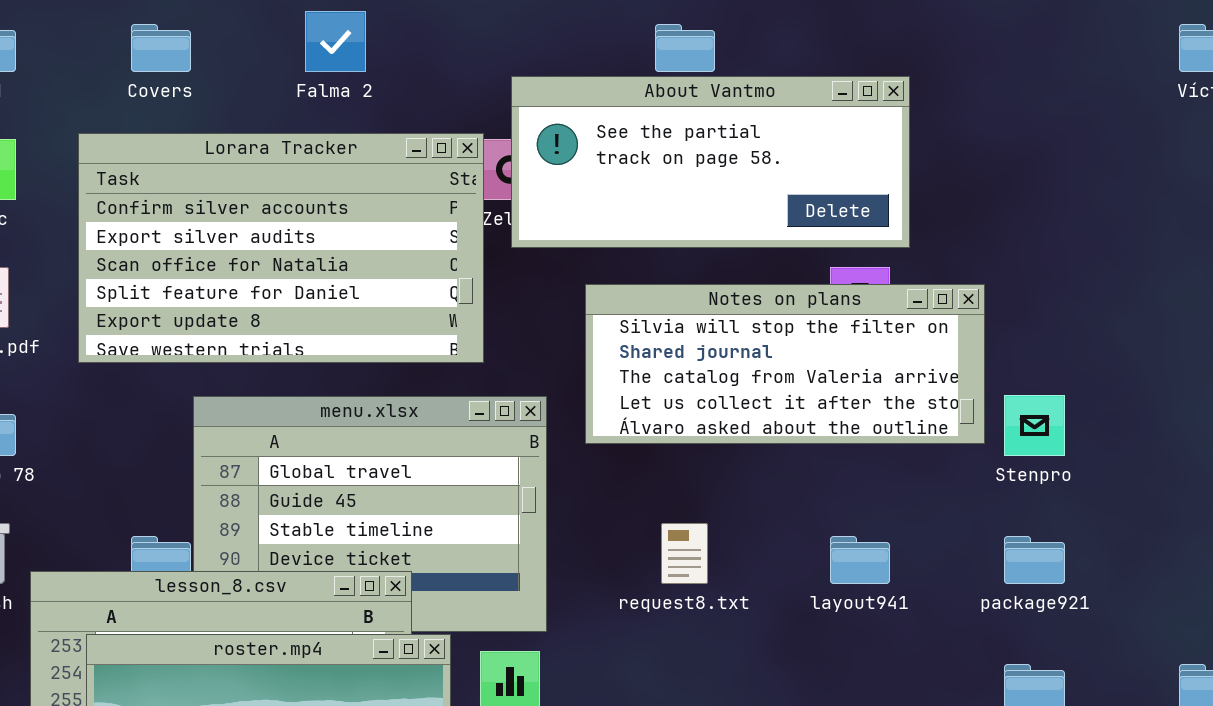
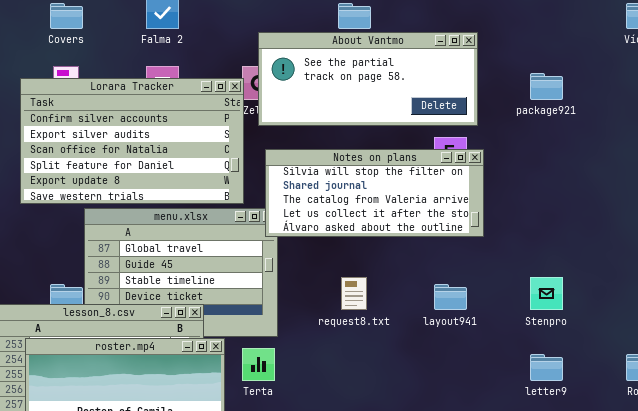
Lorara Tracker: [78,133,484,363] -> [20,78,244,204], moved
Notes on plans: [585,284,985,444] -> [265,149,484,237], moved
Stenpro: [1004,395,1065,456] -> [530,277,563,310], moved
package921: [1004,536,1065,584] -> [530,73,563,100], moved

